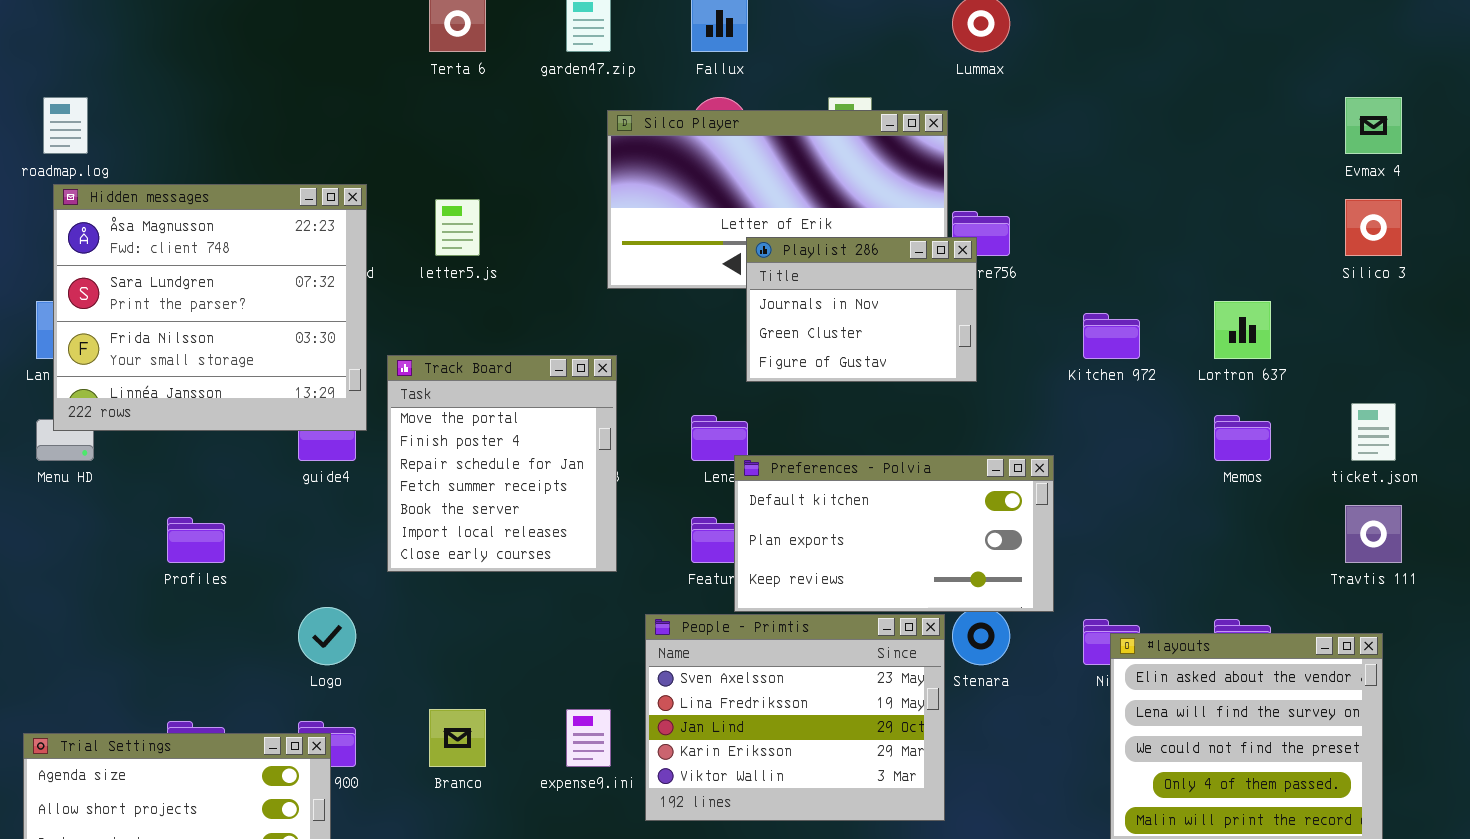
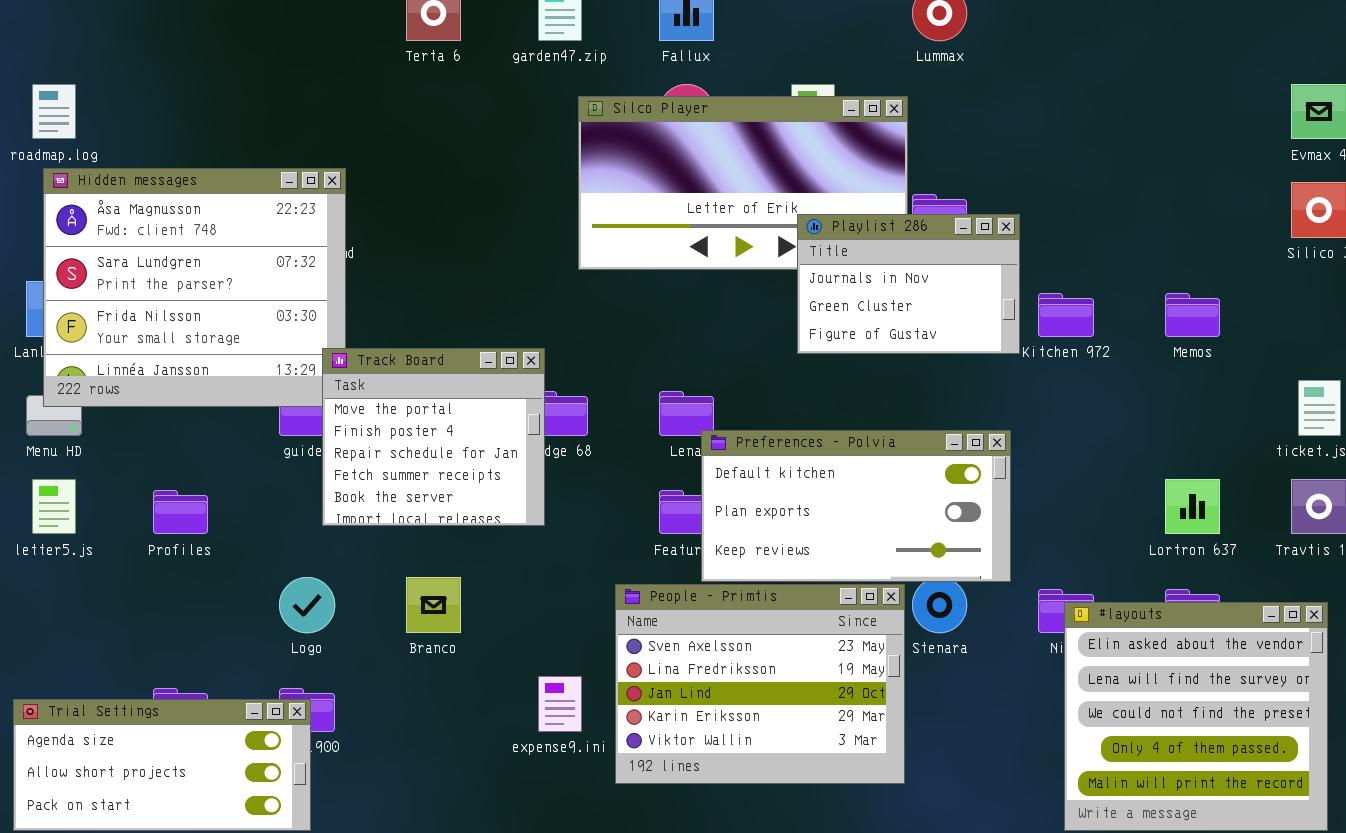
letter5.js: [435,199,480,256] -> [32,479,76,534], moved
Playlist 286: [746,237,977,382] -> [797,214,1020,354], moved
Lortron 637: [1214,301,1271,359] -> [1165,479,1220,534], moved
Track Board: [387,355,617,572] -> [322,348,545,526], moved, resized
Memos: [1214,415,1271,461] -> [1165,293,1220,337], moved
Branco: [429,709,486,767] -> [406,577,461,633], moved

